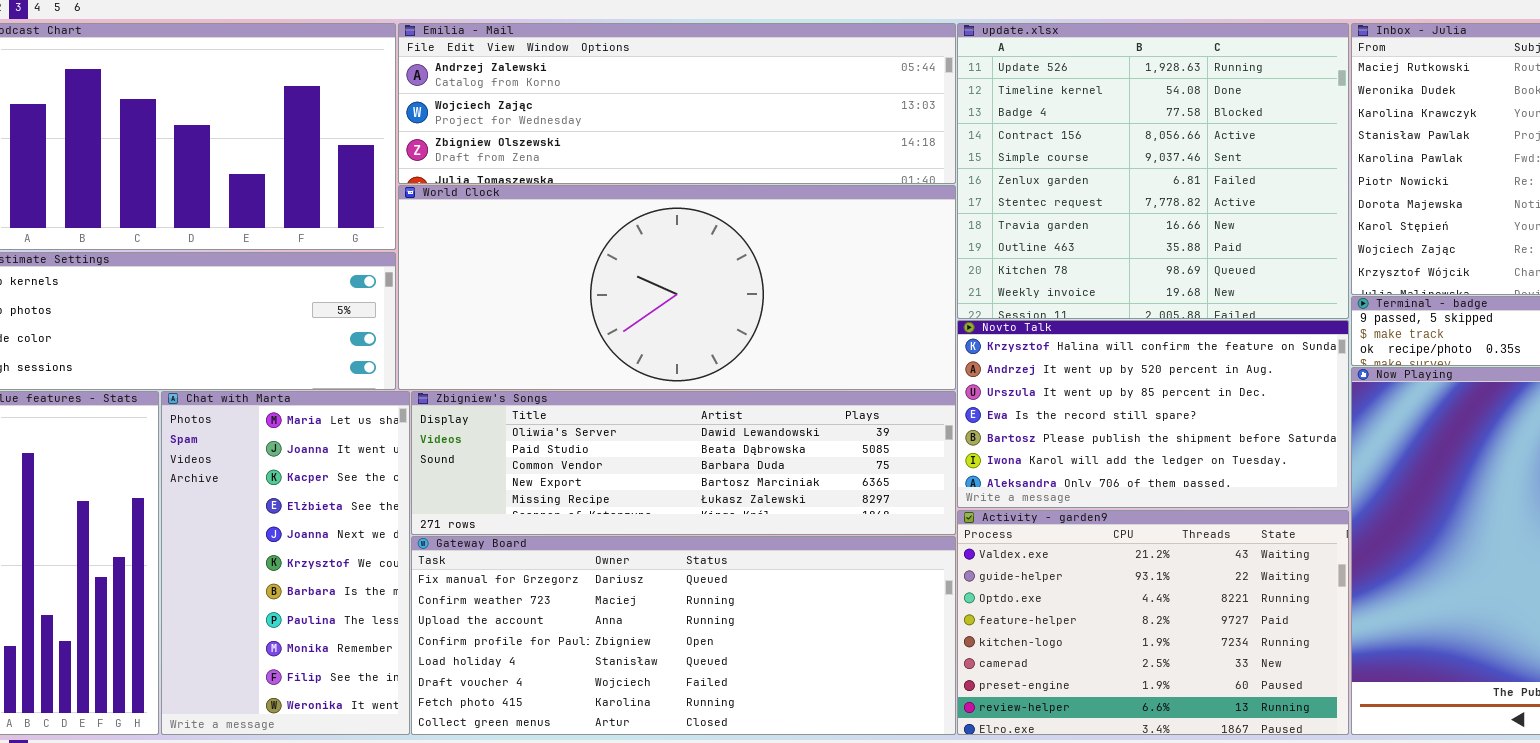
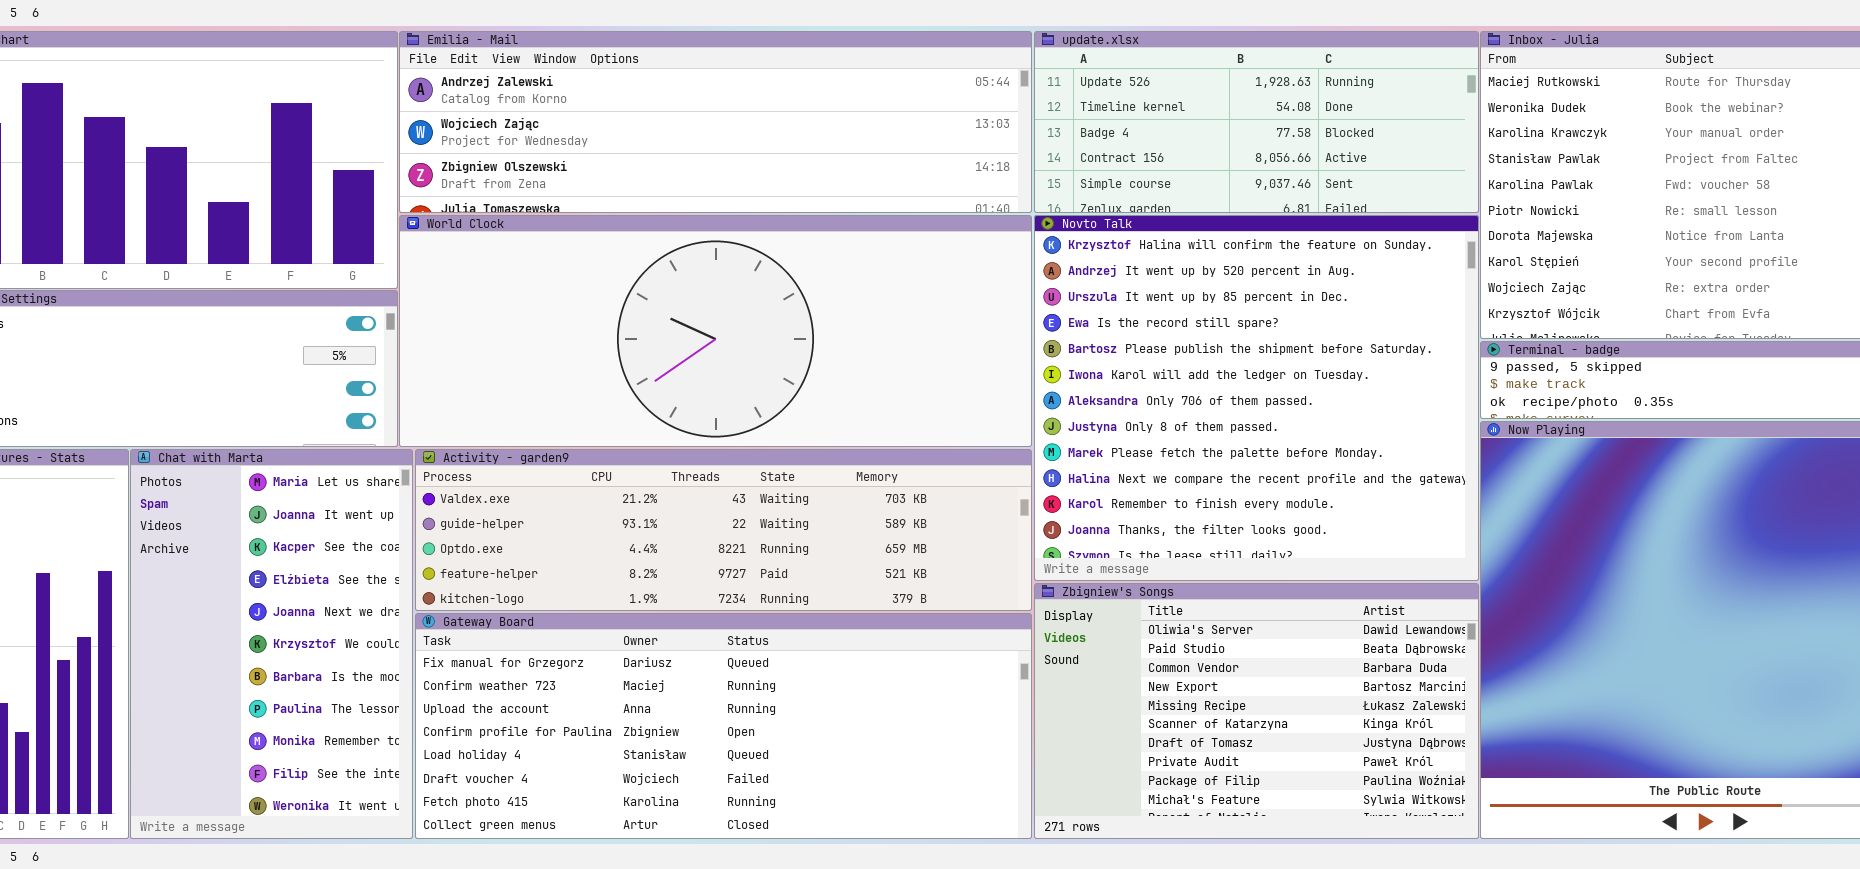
update.xlsx: [957,23,1349,319] -> [1034,31,1479,213], resized
Novto Talk: [957,320,1349,508] -> [1034,215,1479,581], resized
Zbigniew's Songs: [411,391,956,535] -> [1034,583,1479,839], moved, resized
Activity - garden9: [957,510,1349,735] -> [415,449,1032,611], moved, resized

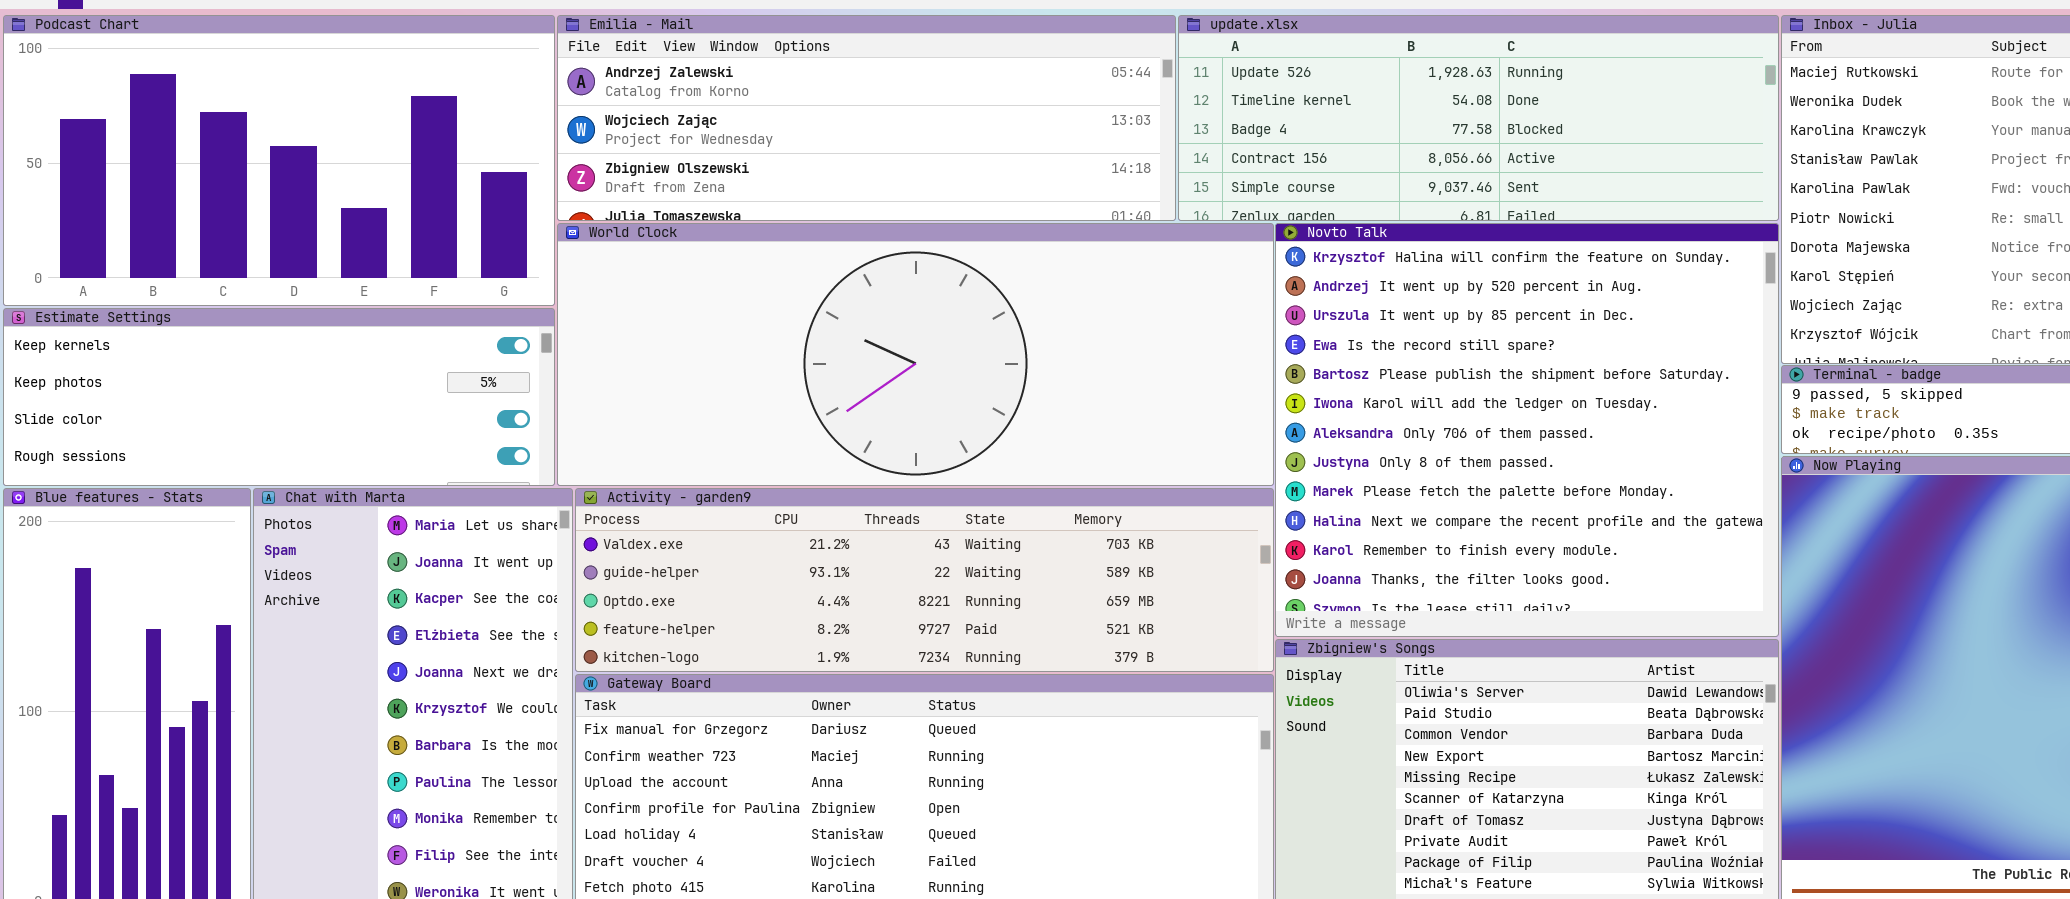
Emilia - Mail: [399,31,1032,213] -> [557,15,1176,221], resized
update.xlsx: [1034,31,1479,213] -> [1178,15,1779,221], resized

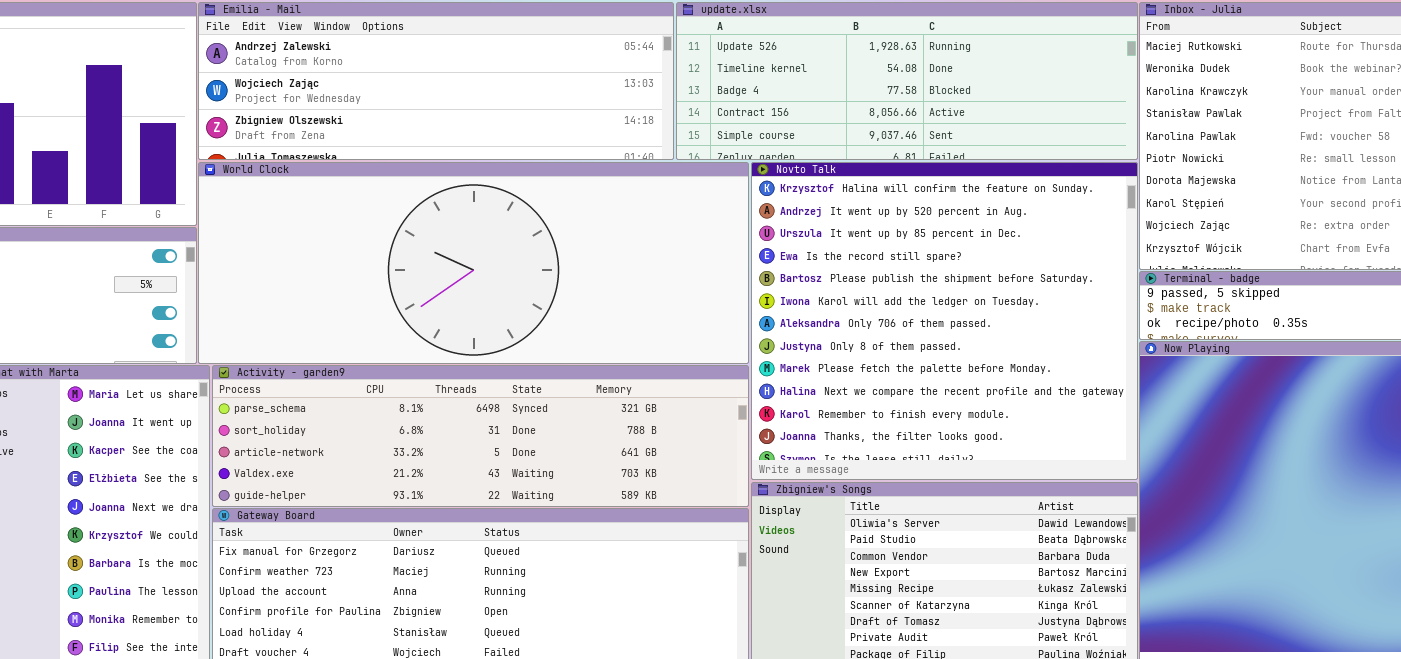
Activity - garden9: [575,488,1274,672] -> [212,365,749,507], scrolled up 3 rows

